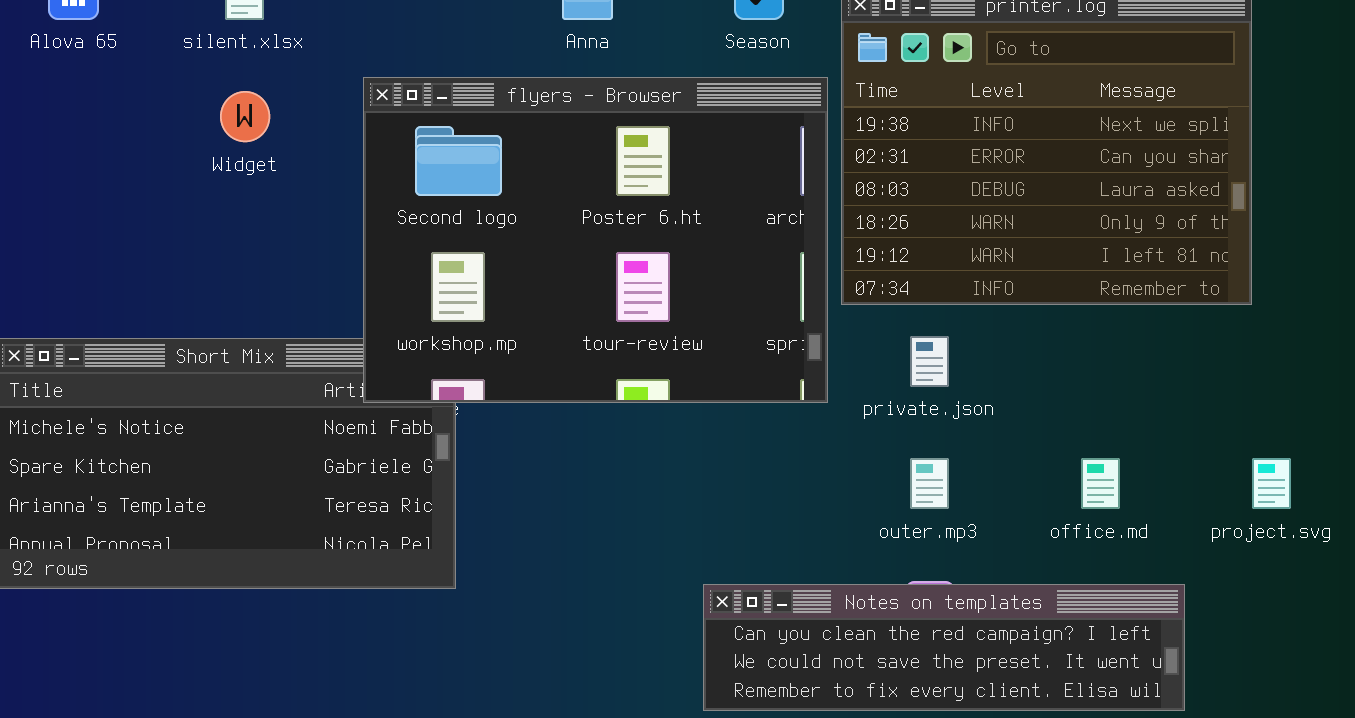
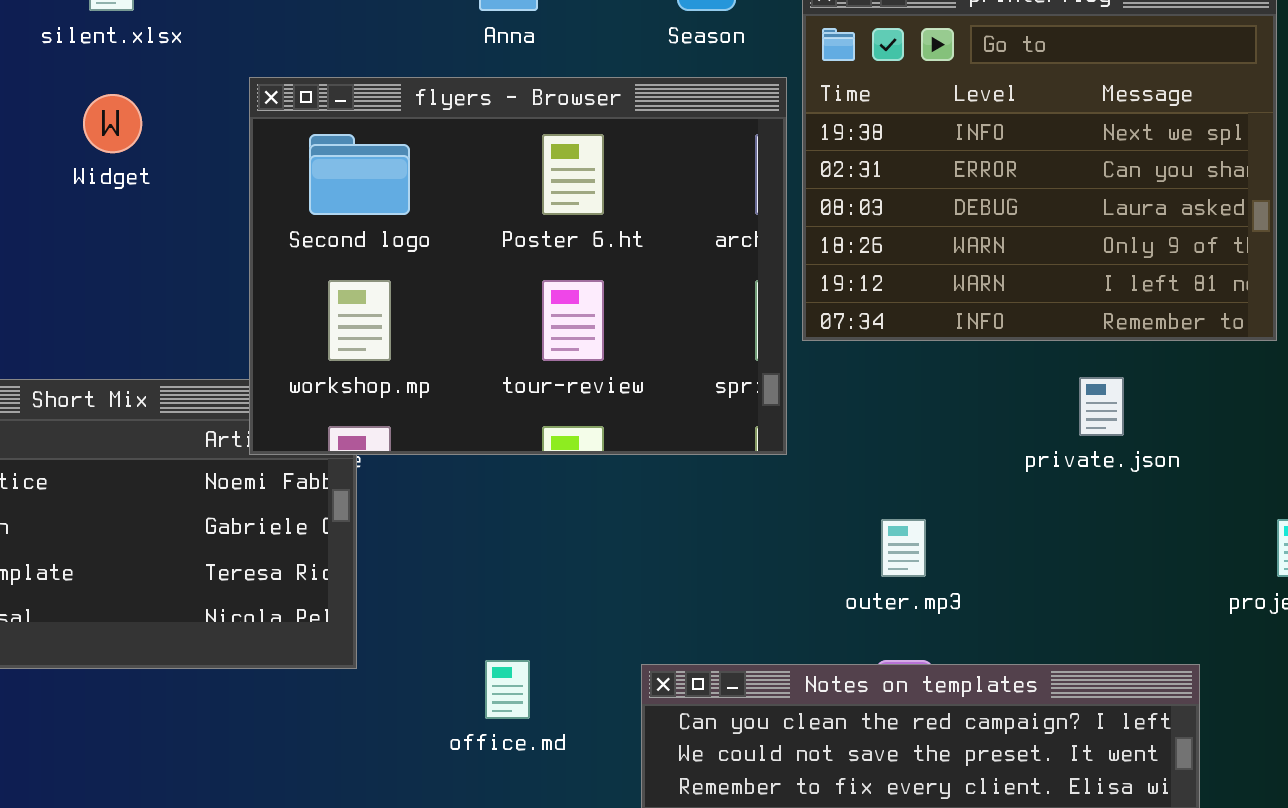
private.json: [910,336,949,387] -> [1079,377,1124,436], moved
office.md: [1081,458,1120,509] -> [485,660,530,719], moved

